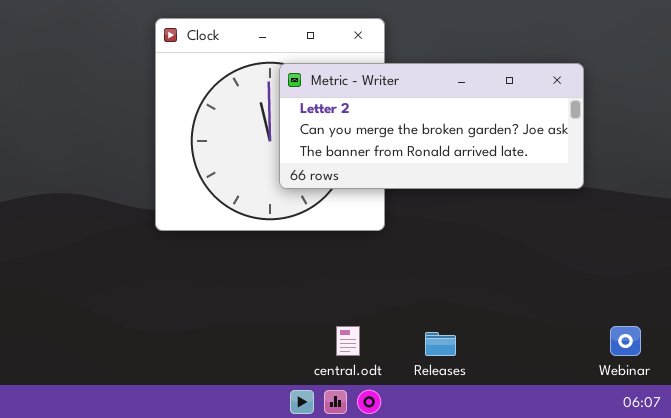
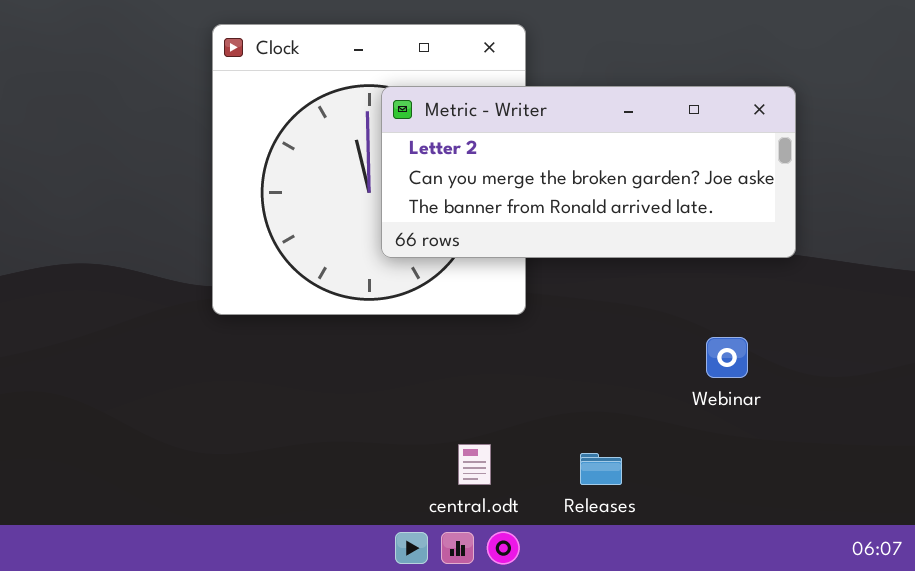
Webinar: [610,326,641,356] -> [706,337,748,378], moved

